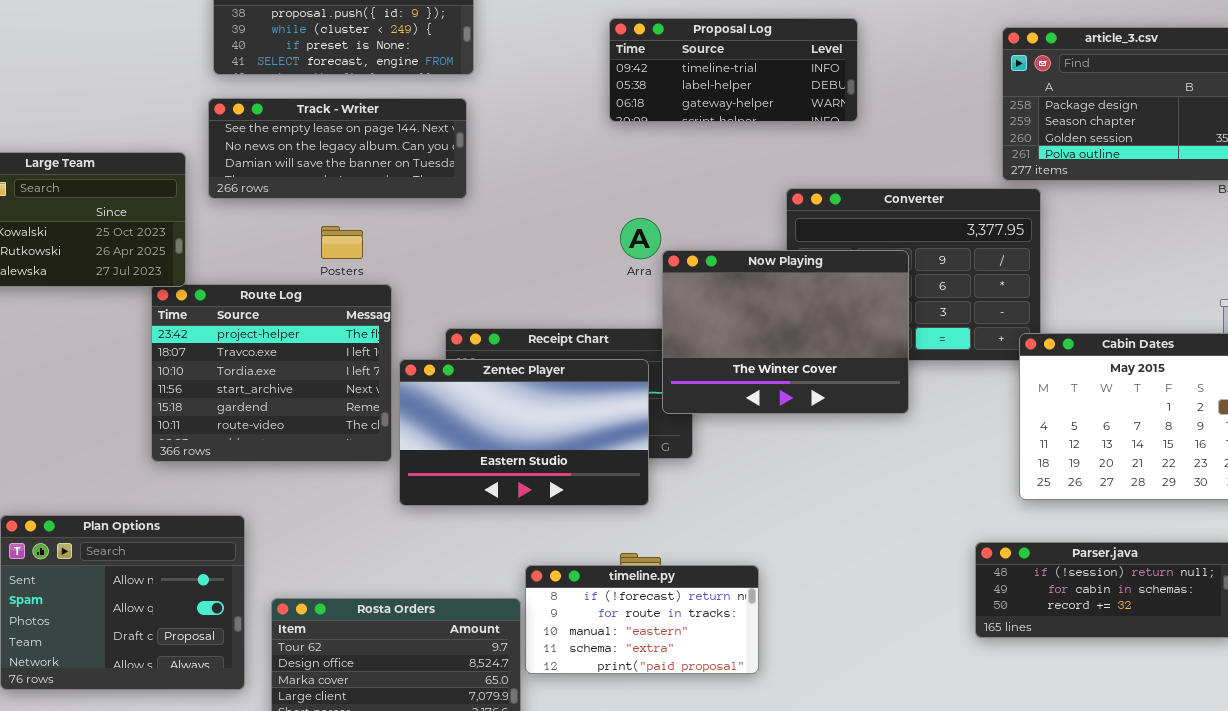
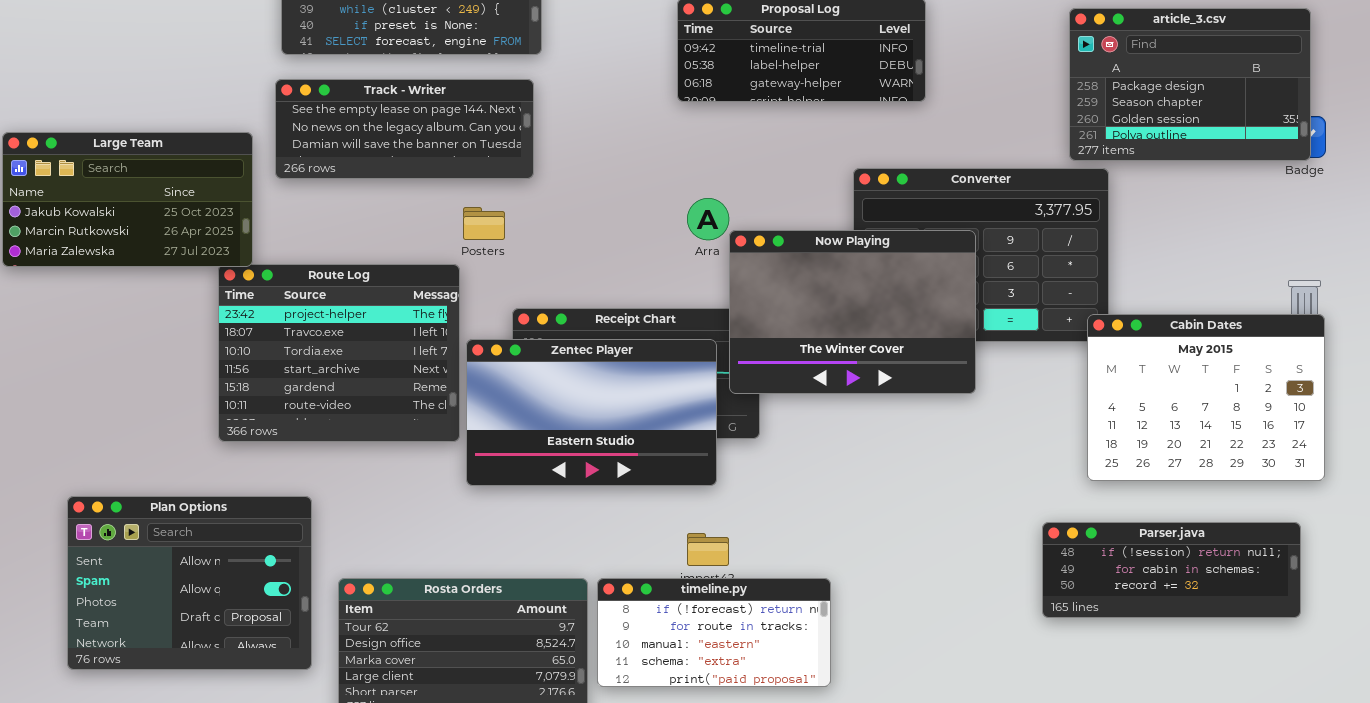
Posters: [321,226,363,259] -> [463,207,505,240], moved
timeline.py: [525,565,759,674] -> [597,578,831,687], moved

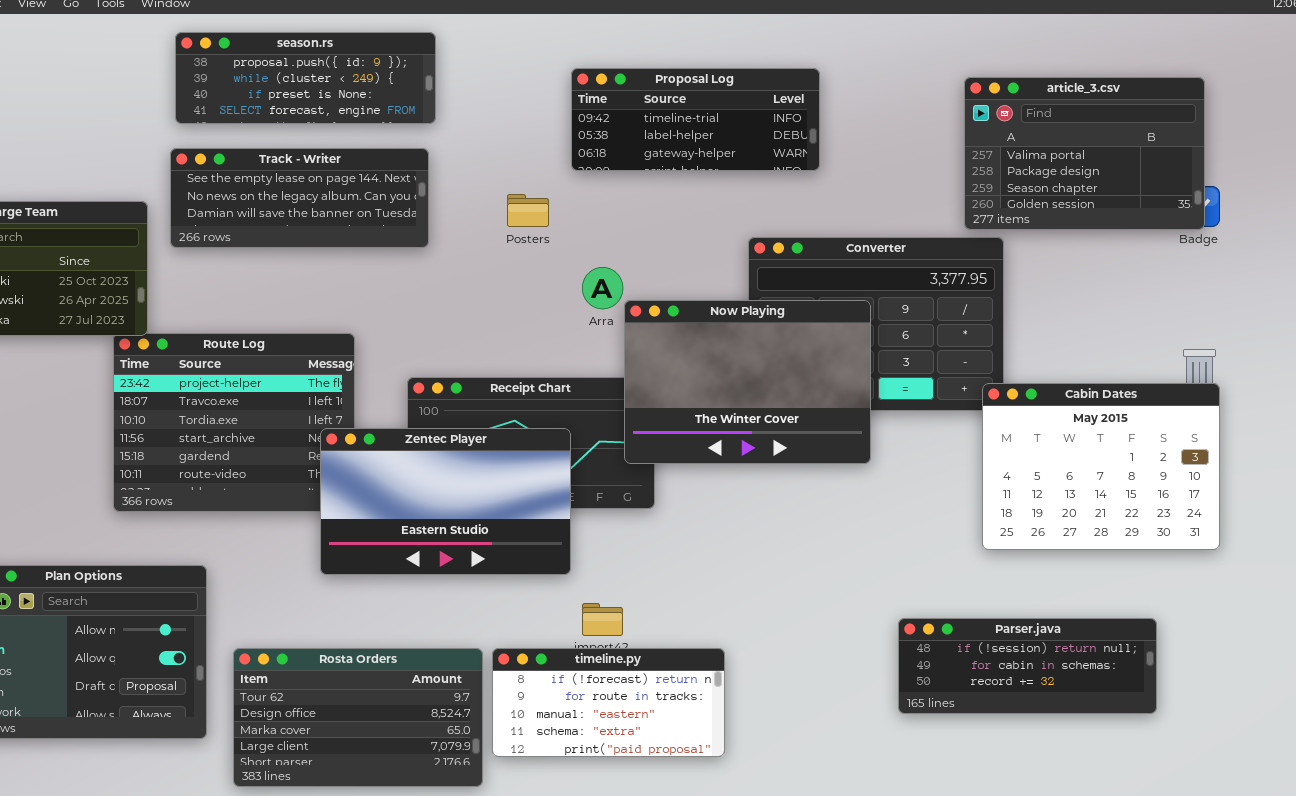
article_3.csv: [1069,8,1311,161] -> [964,77,1205,230], scrolled up 1 row
Posters: [463,207,505,240] -> [507,194,549,227], moved
Zentec Player: [466,339,717,486] -> [320,428,571,575], moved
Parser.java: [1042,522,1301,618] -> [898,618,1157,714], moved

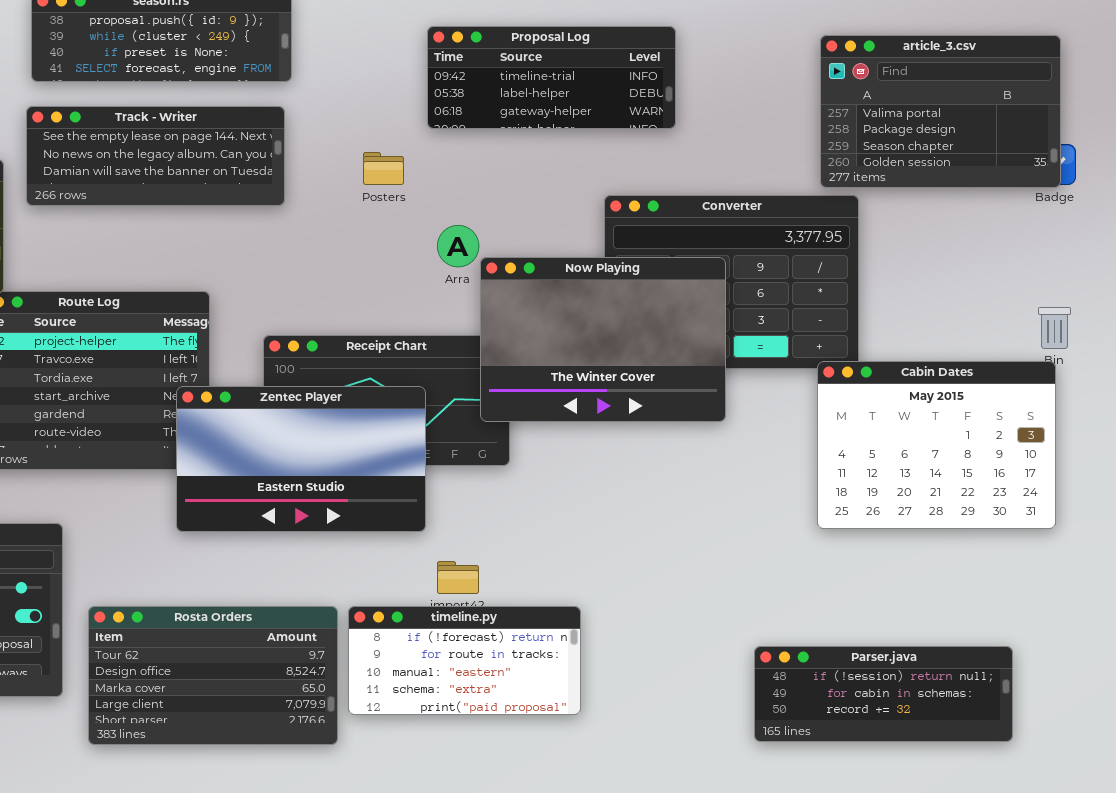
Cabin Dates: [982,383,1220,550] -> [817,361,1056,529], moved
Parser.java: [898,618,1157,714] -> [754,646,1013,742], moved

